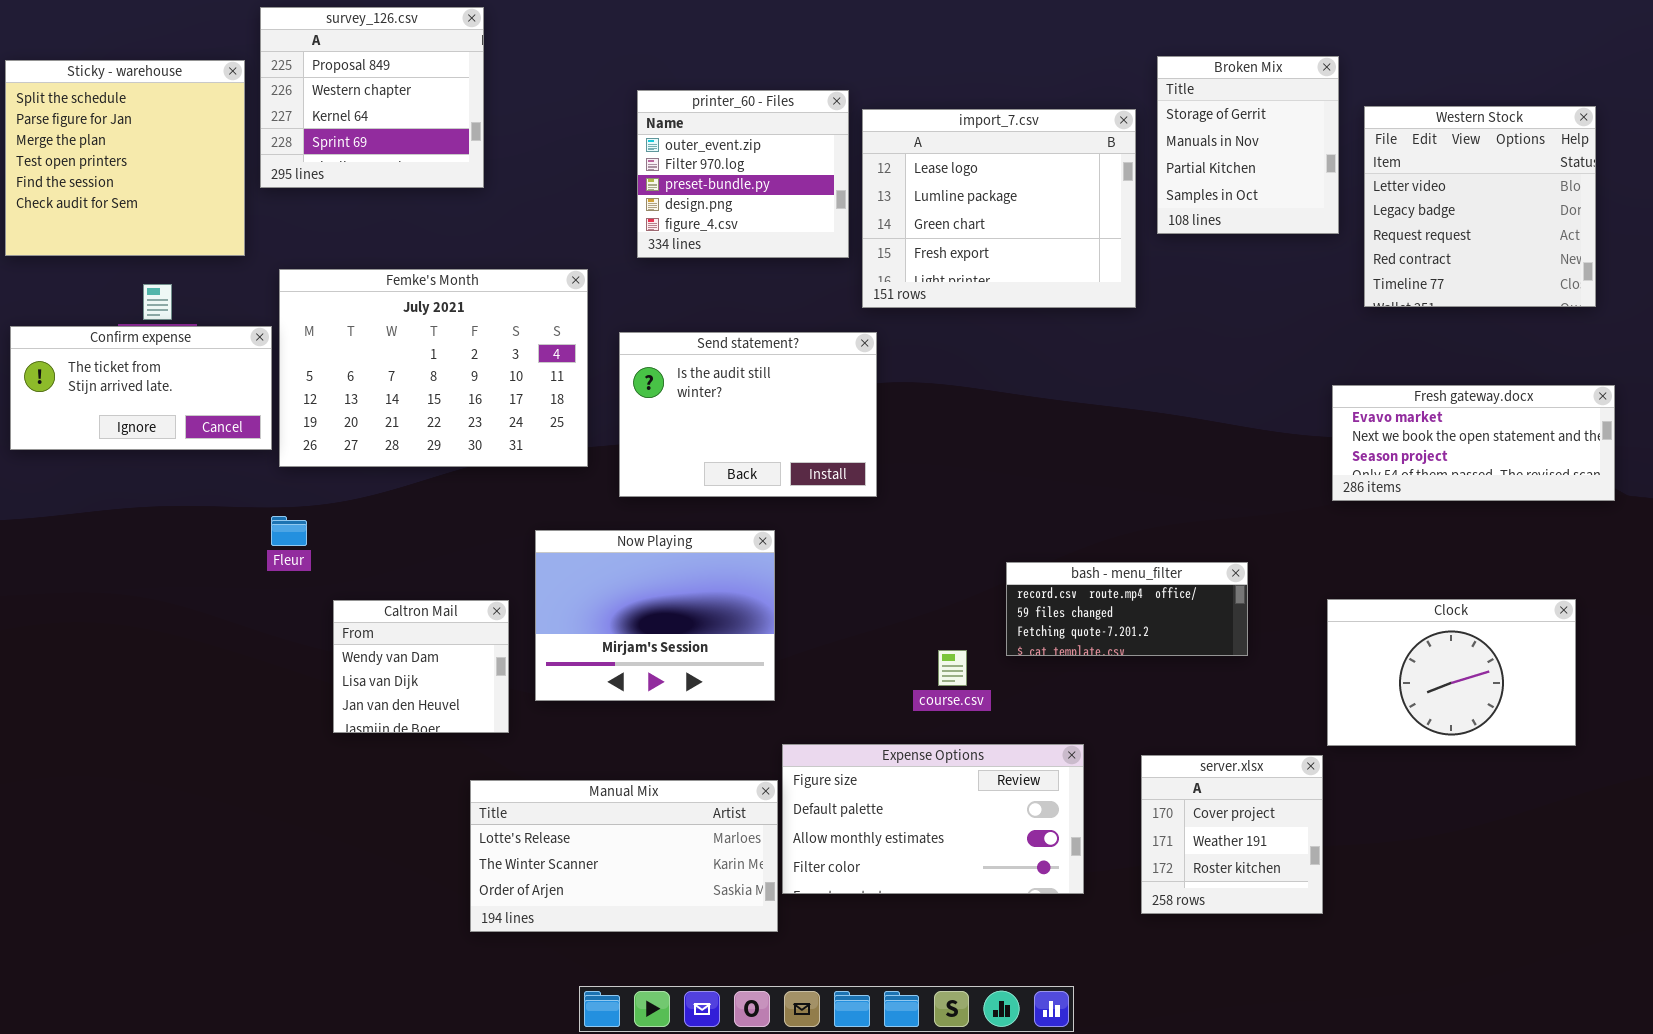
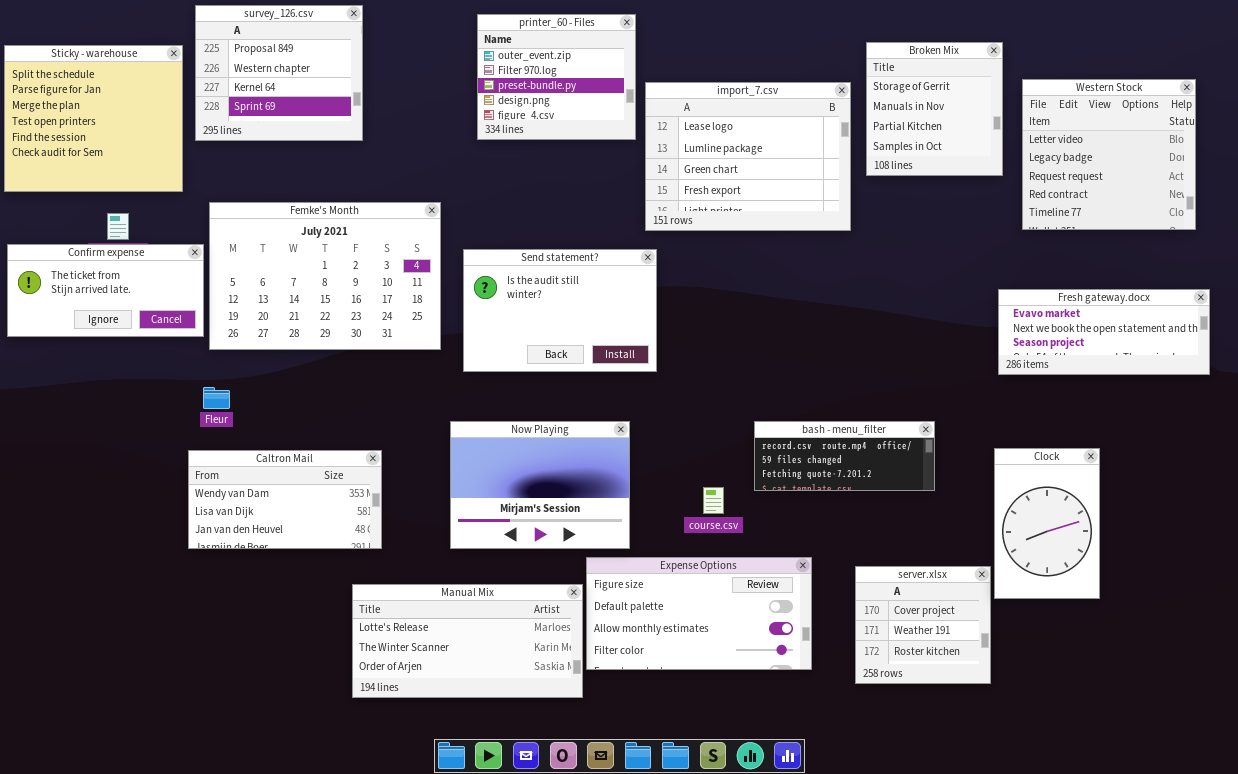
printer_60 - Files: [637,90,849,258] -> [477,14,636,140], moved
Now Playing: [535,530,775,701] -> [450,421,630,549], moved
Clock: [1327,599,1576,746] -> [994,448,1100,599], resized
Caltron Mail: [333,600,509,733] -> [188,450,382,549], resized

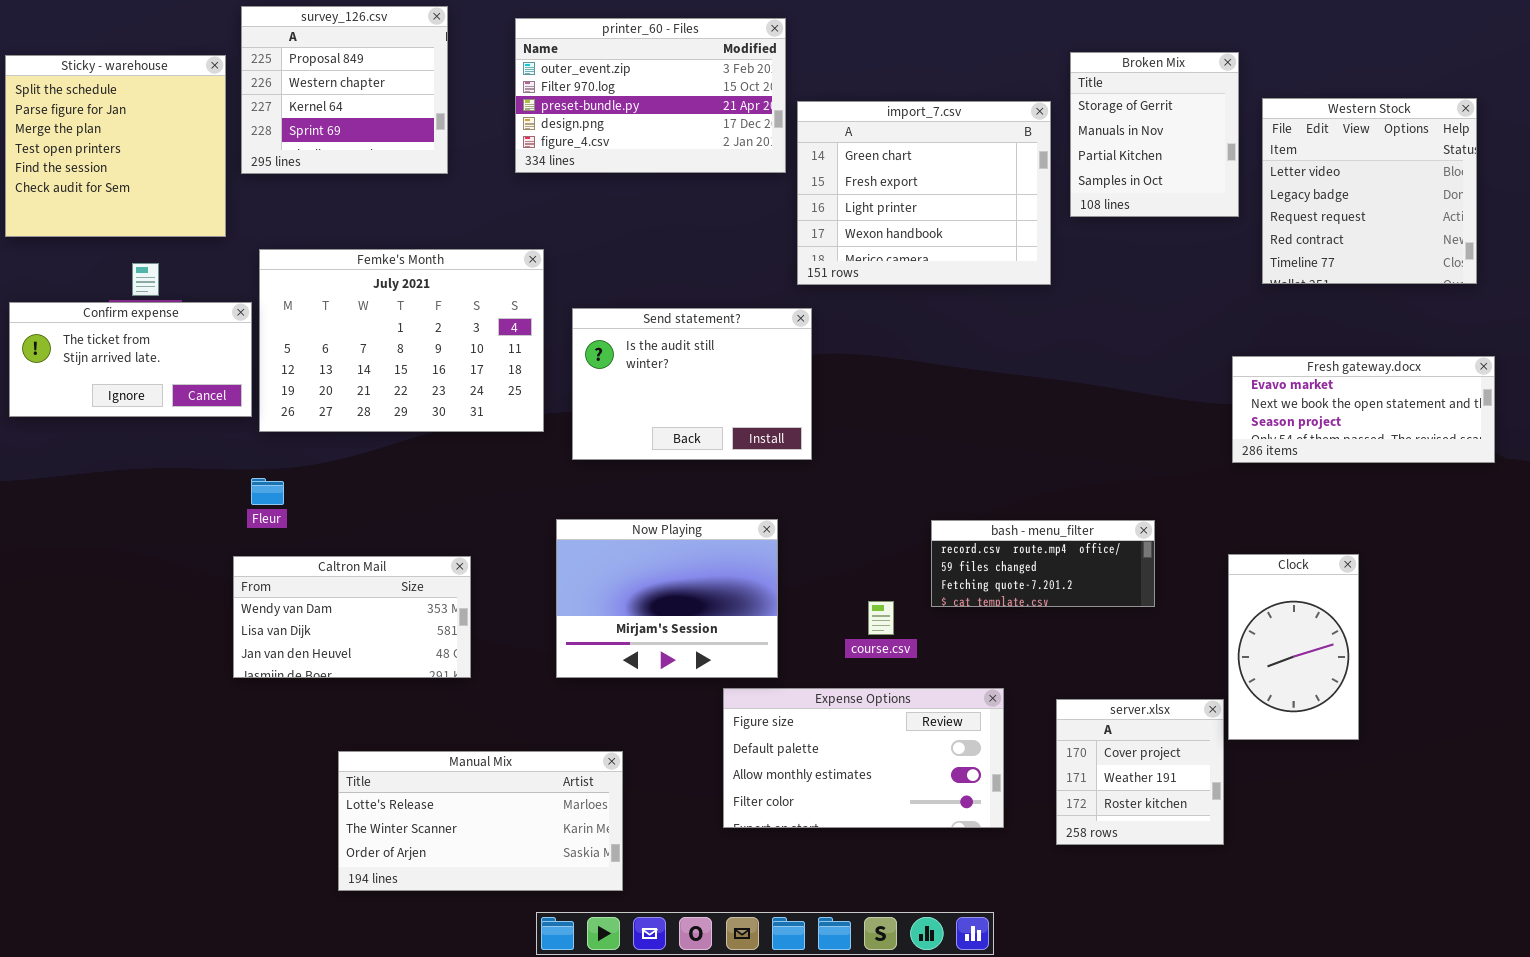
printer_60 - Files: [477,14,636,140] -> [515,18,786,173], resized
import_7.csv: [645,82,851,231] -> [797,101,1051,285], scrolled down 2 rows
Manual Mix: [352,584,583,698] -> [338,751,623,891], moved

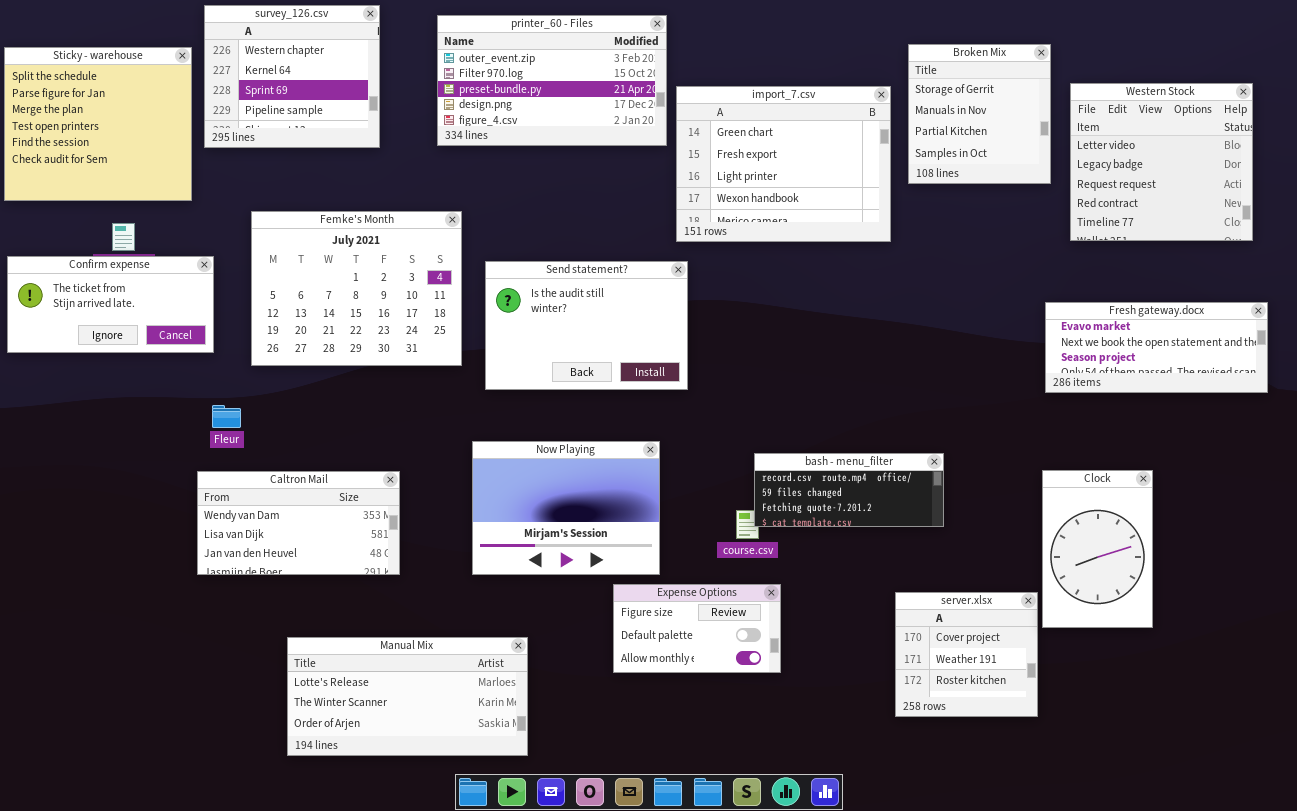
survey_126.csv: [241,6,448,174] -> [204,5,380,148], scrolled down 1 row
Femke's Month: [259,249,544,432] -> [251,211,462,366], resized
bash - menu_filter: [931,520,1155,607] -> [754,453,944,527], moved
Expense Options: [723,688,1004,828] -> [613,584,781,673], resized

